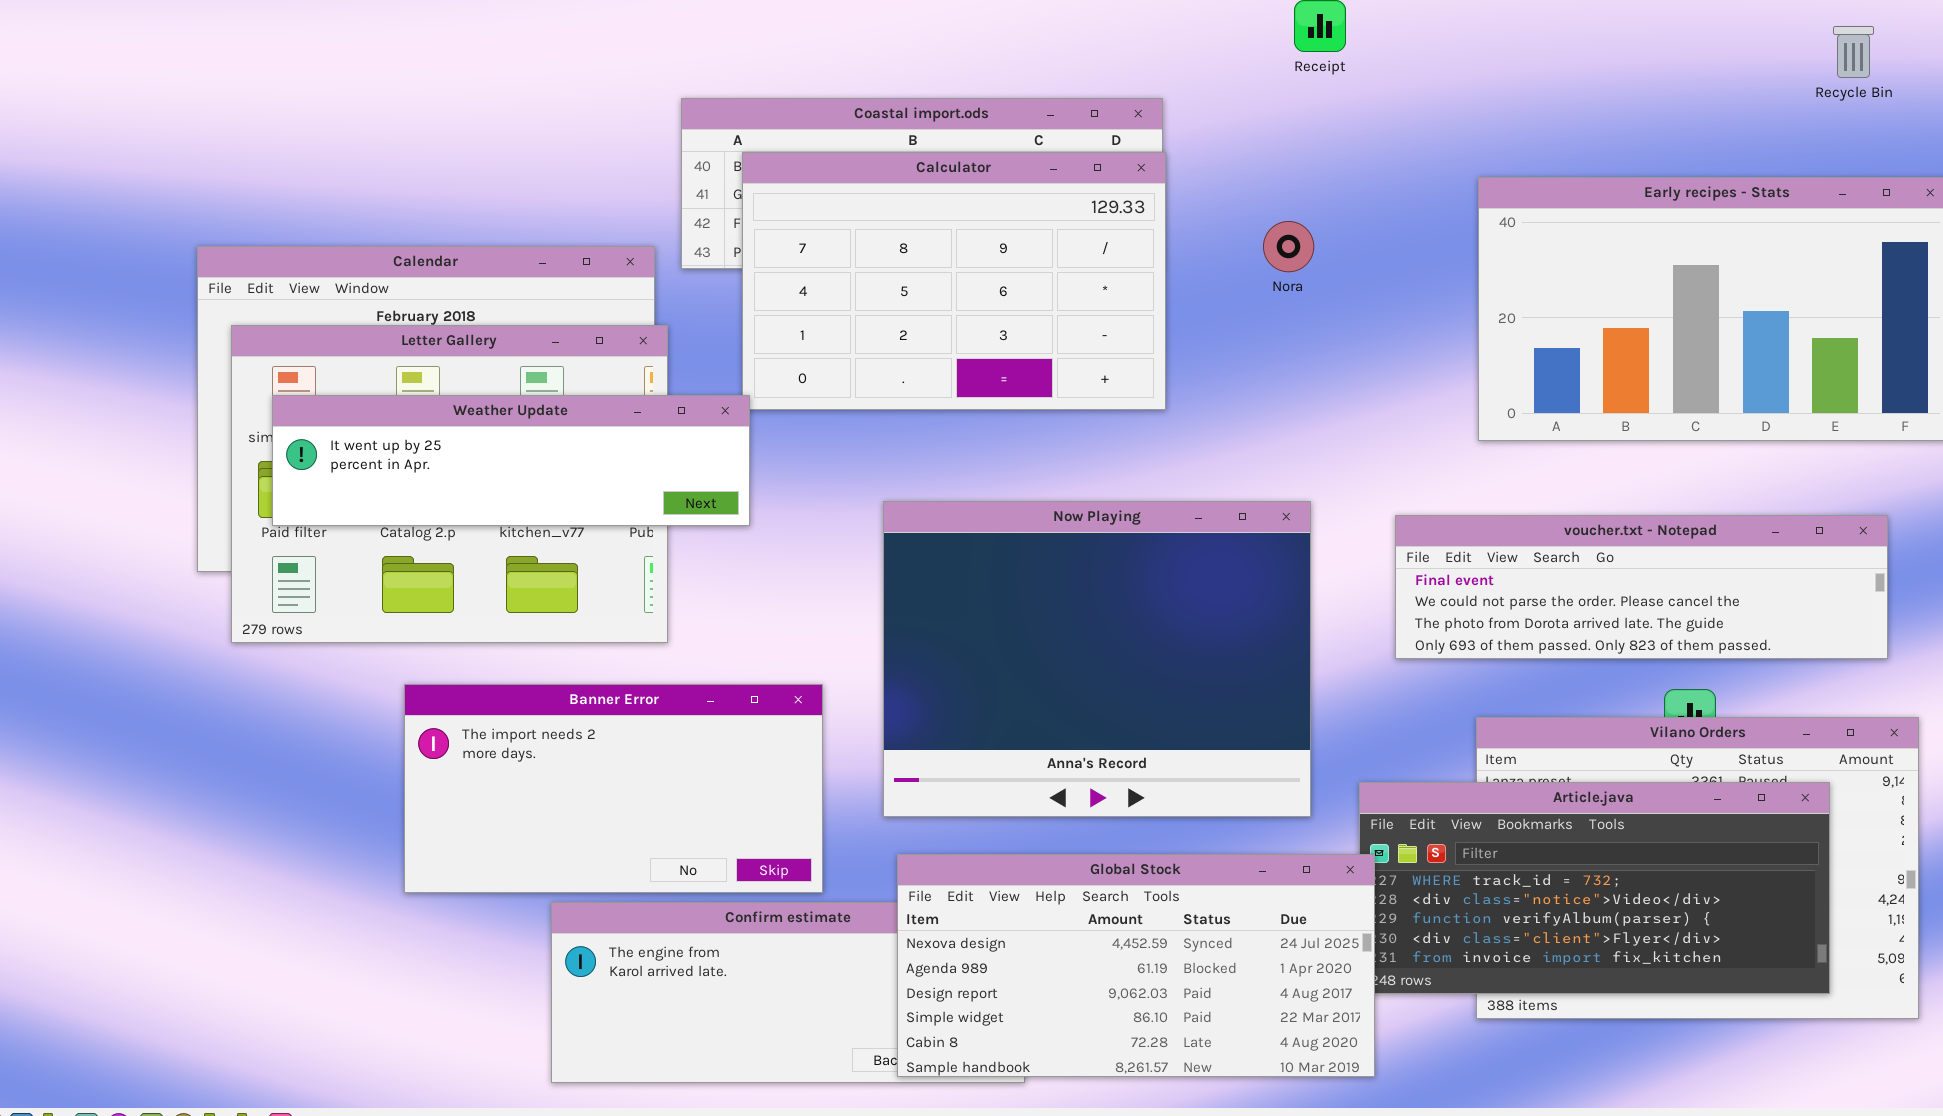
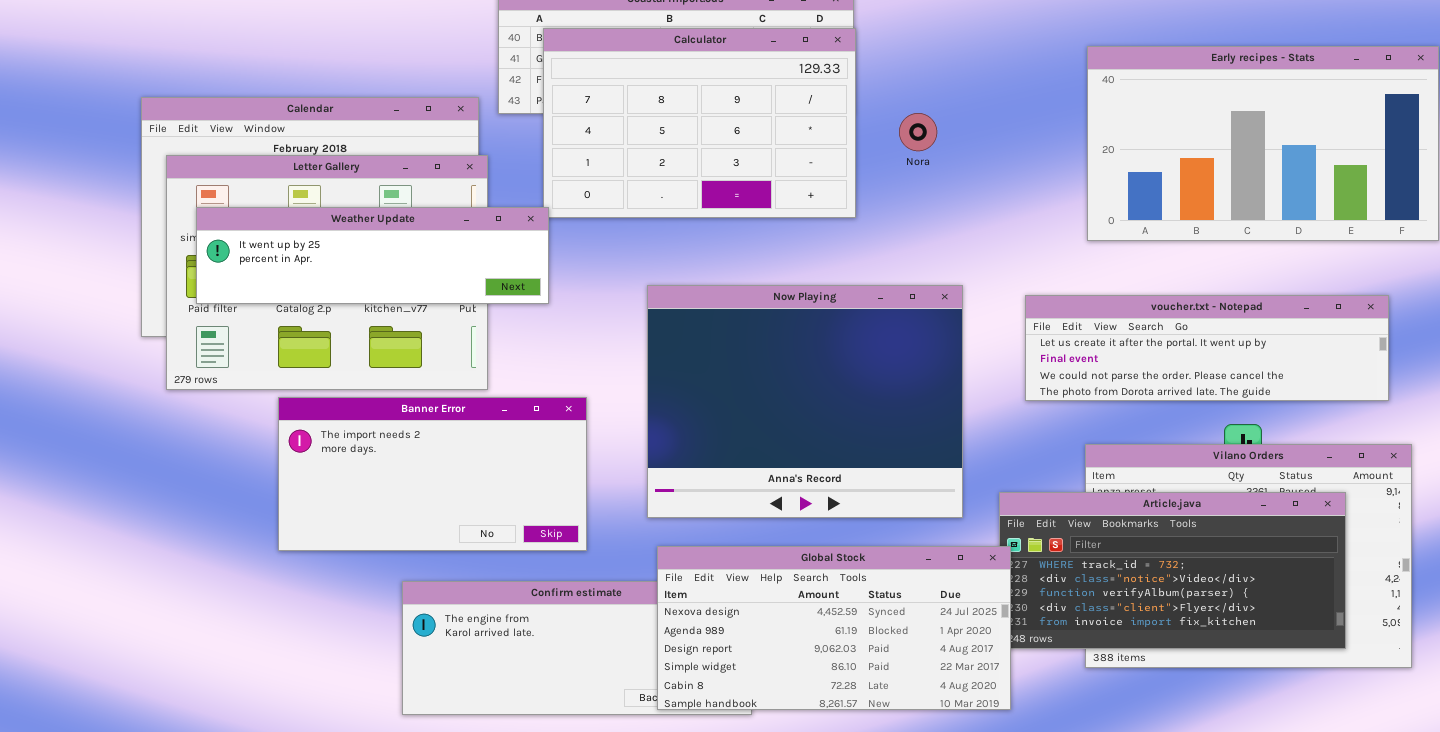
Nora: [1263,221,1314,272] -> [899,113,937,151], moved
voucher.txt - Notepad: [1395,515,1888,659] -> [1025,295,1389,401], scrolled up 1 row
Banner Error: [404,684,823,893] -> [278,397,587,551], moved

